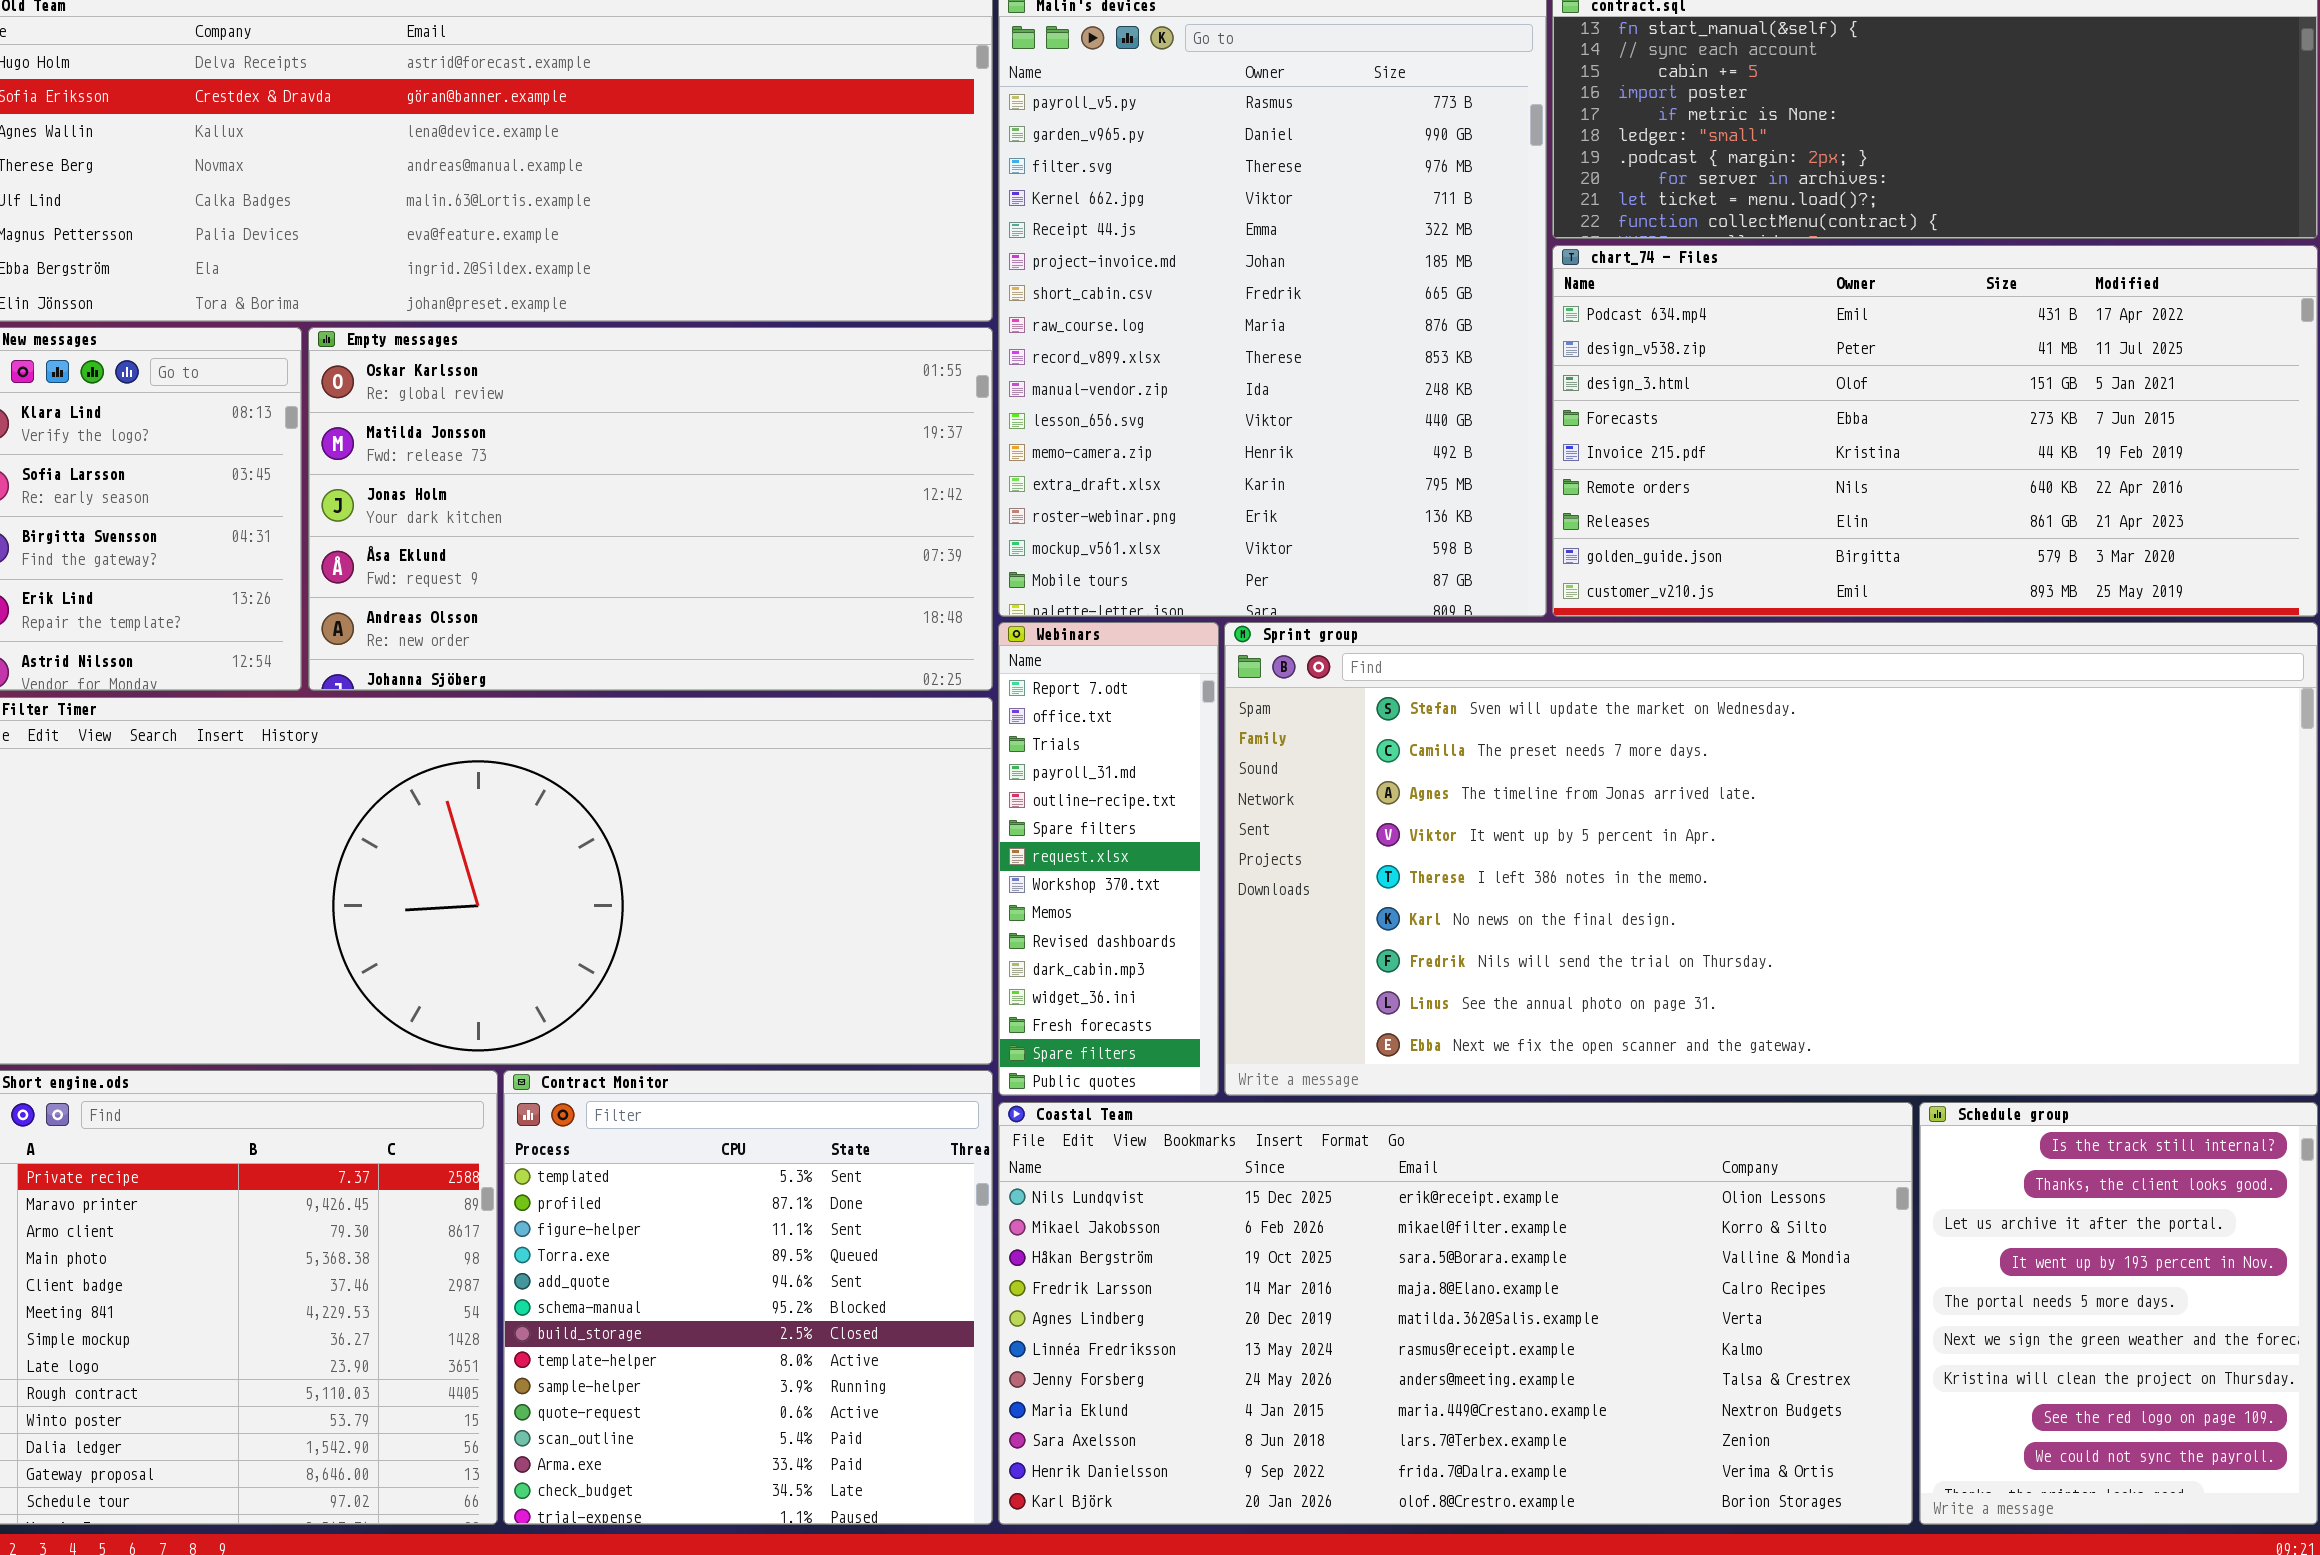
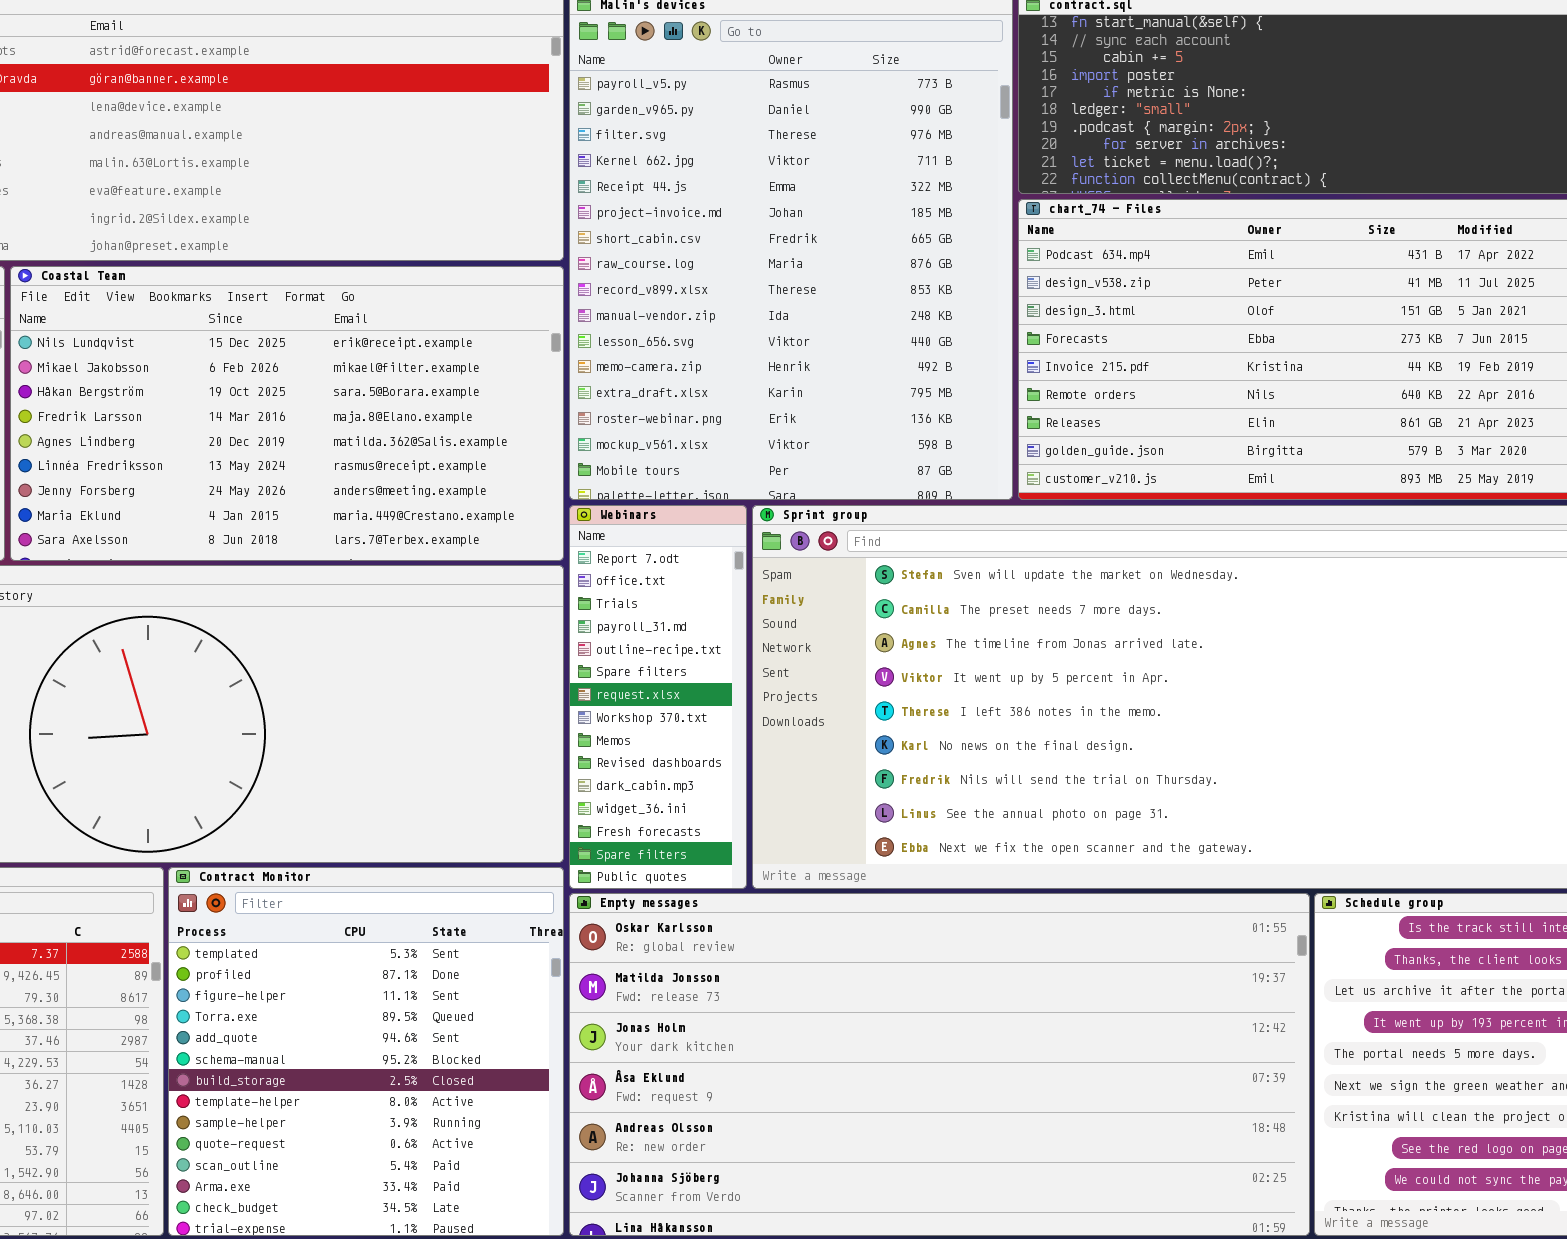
Empty messages: [308,327,993,691] -> [569,893,1310,1236], moved, resized
Coastal Team: [998,1102,1913,1525] -> [10,266,564,561], moved, resized

